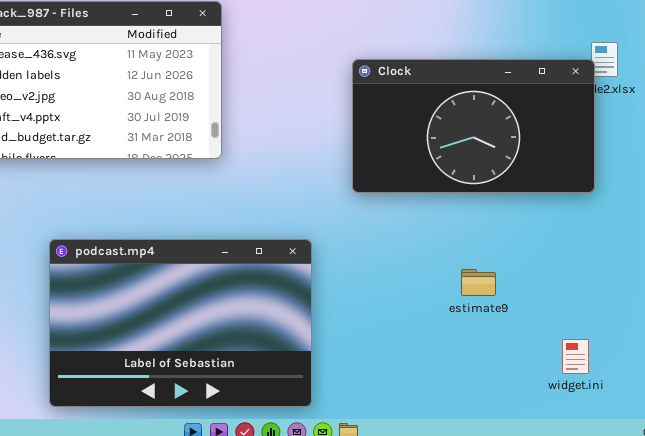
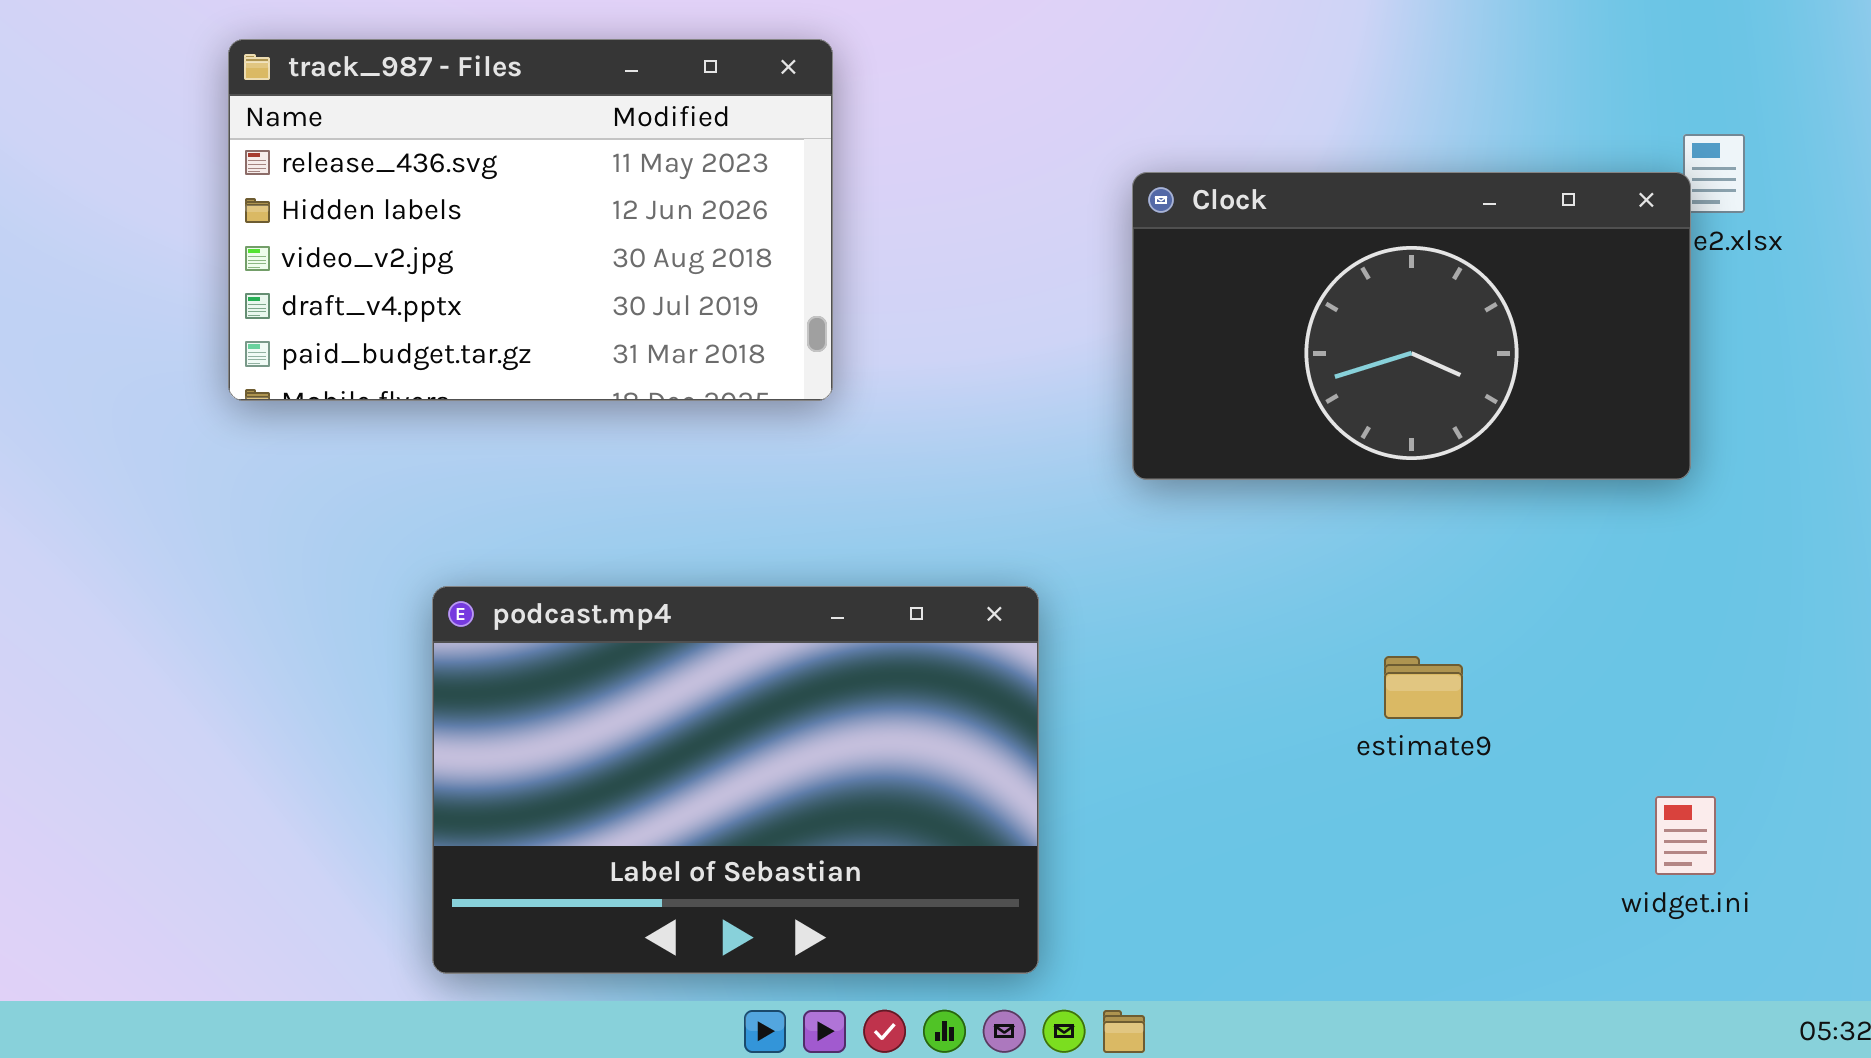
widget.ini: [562,339,589,374] -> [1655,796,1716,875], moved

